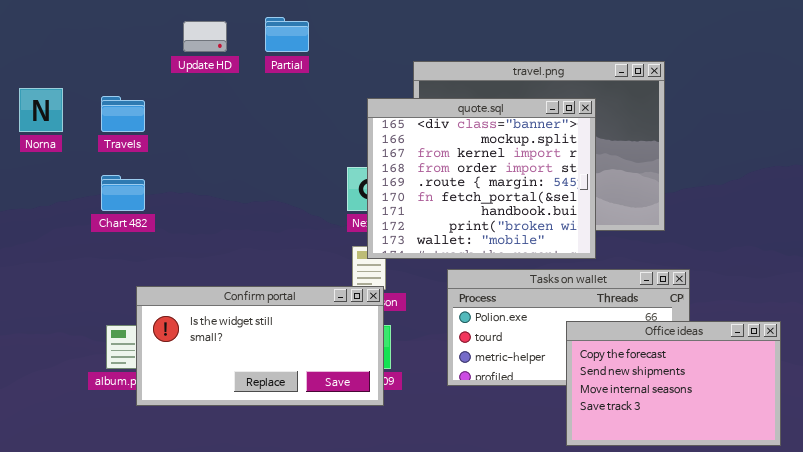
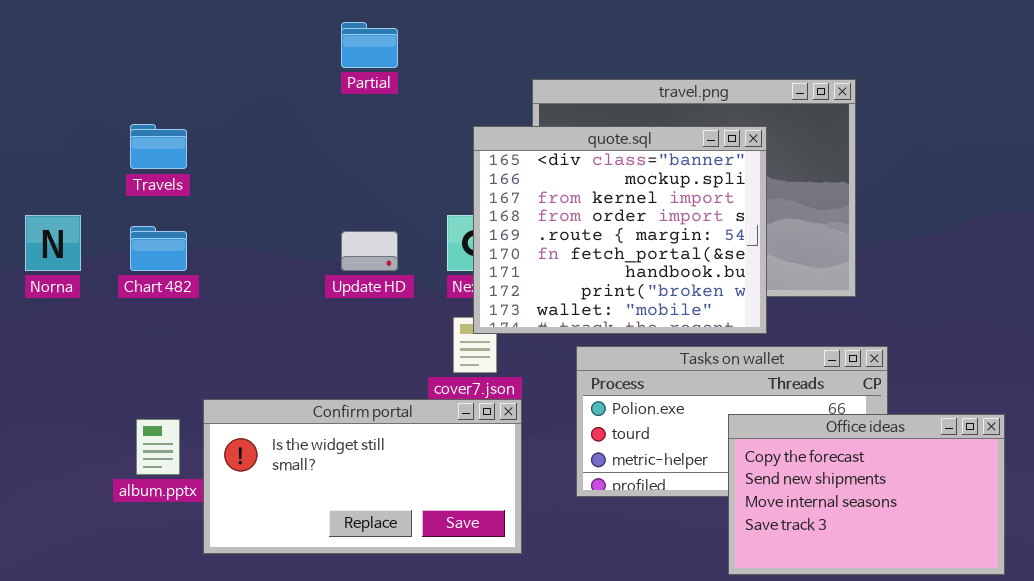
Update HD: [183,21,227,52] -> [341,231,398,271], moved
Norna: [19,88,63,132] -> [25,215,81,271], moved
Confirm portal: [136,286,384,406] -> [203,399,522,554], moved

